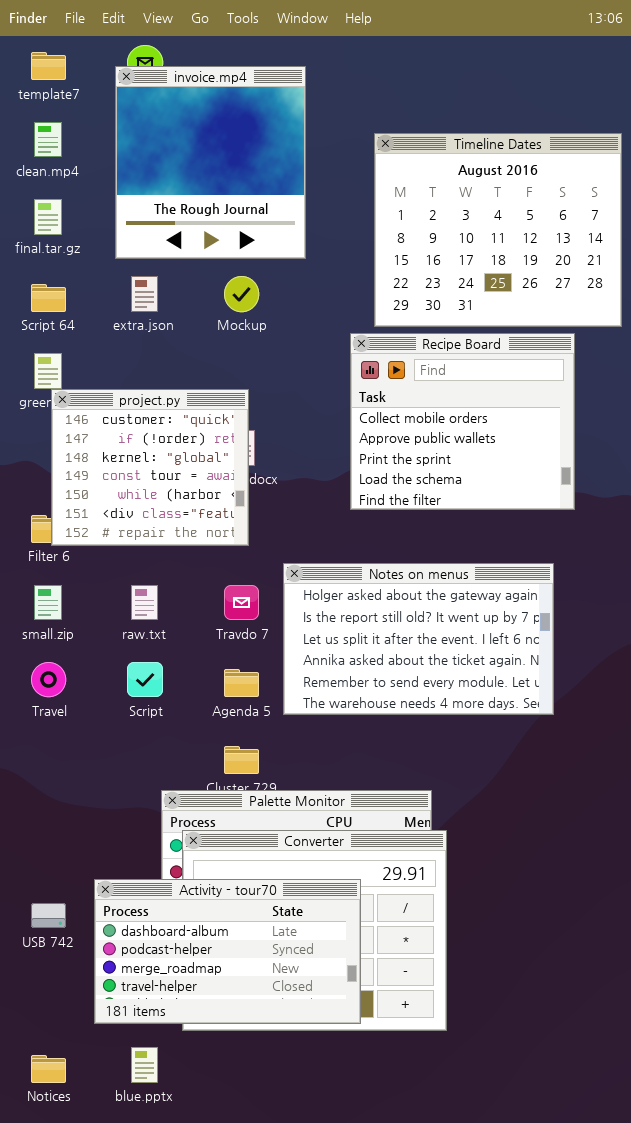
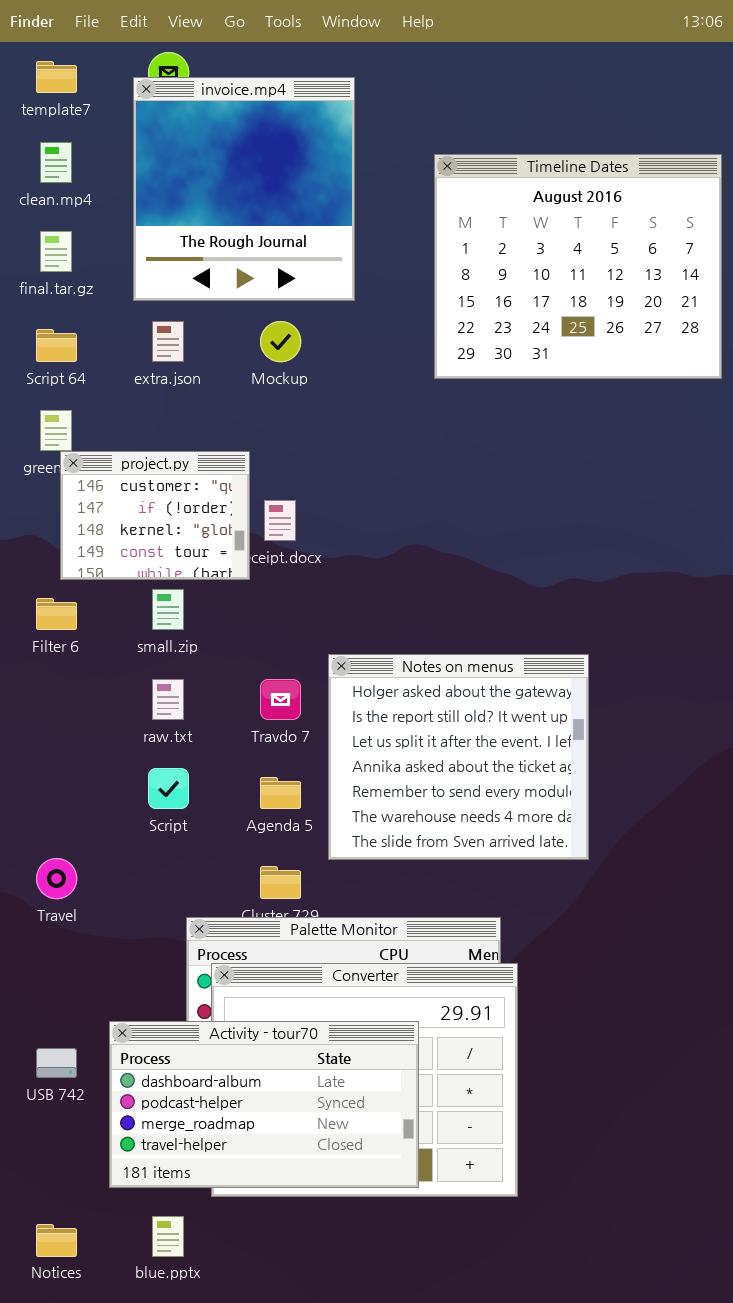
Recipe Board: [350,333,575,510] -> none, closed
project.py: [51,389,249,546] -> [60,451,250,580], resized
Notes on menus: [283,563,554,715] -> [328,654,589,860], resized
small.zip: [34,585,62,620] -> [152,589,184,630], moved
Travel: [31,662,66,697] -> [36,858,77,899], moved

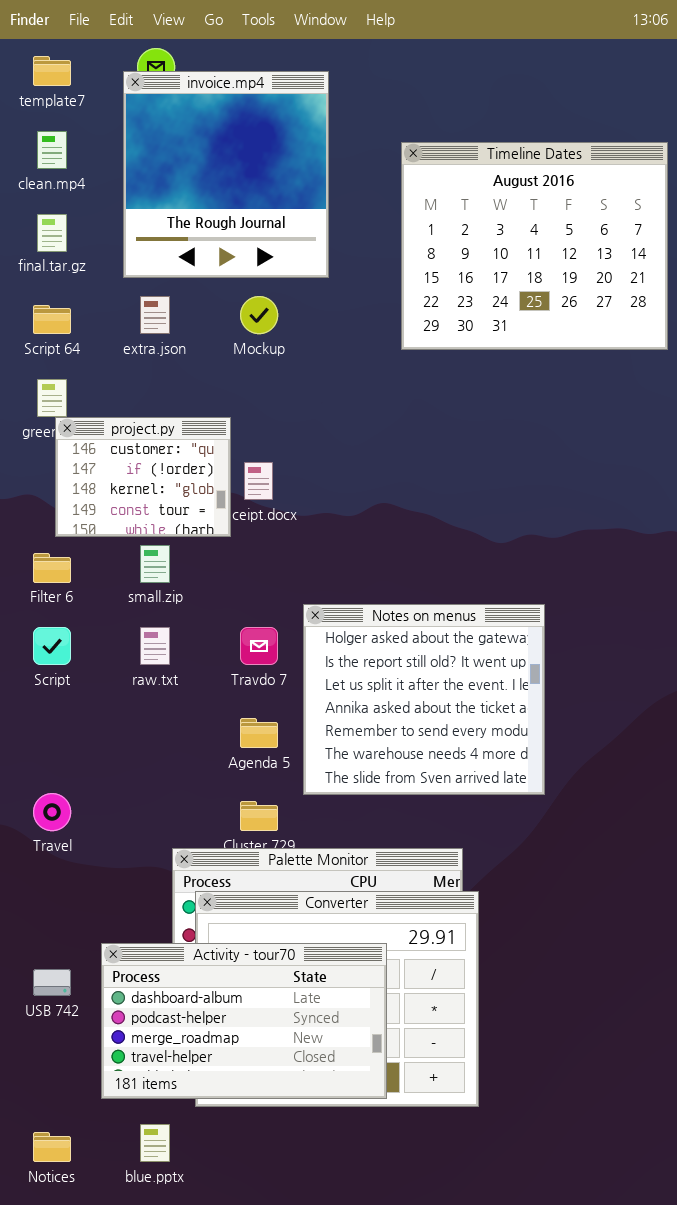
Script: [148,768,189,809] -> [33,627,71,665], moved

